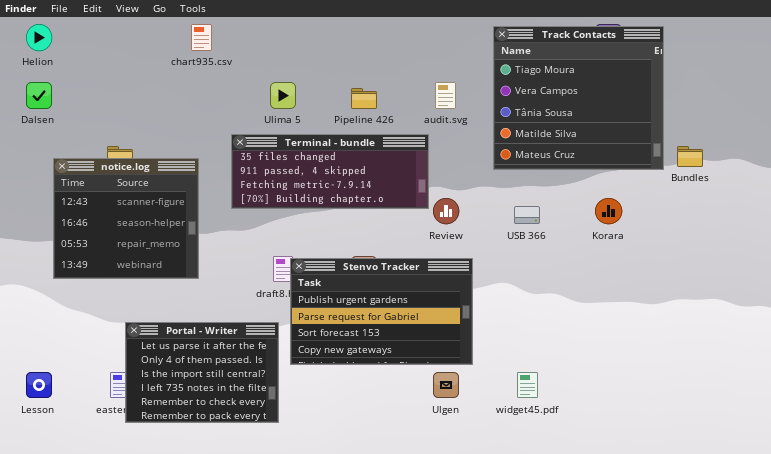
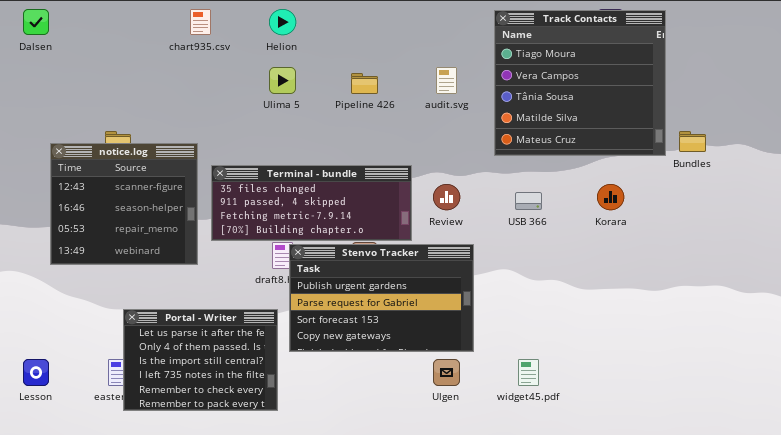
Helion: [26,24,52,51] -> [269,9,296,35], moved
Dalsen: [26,82,52,109] -> [23,9,49,35], moved
Terminal - bundle: [231,134,429,209] -> [211,165,412,241], moved

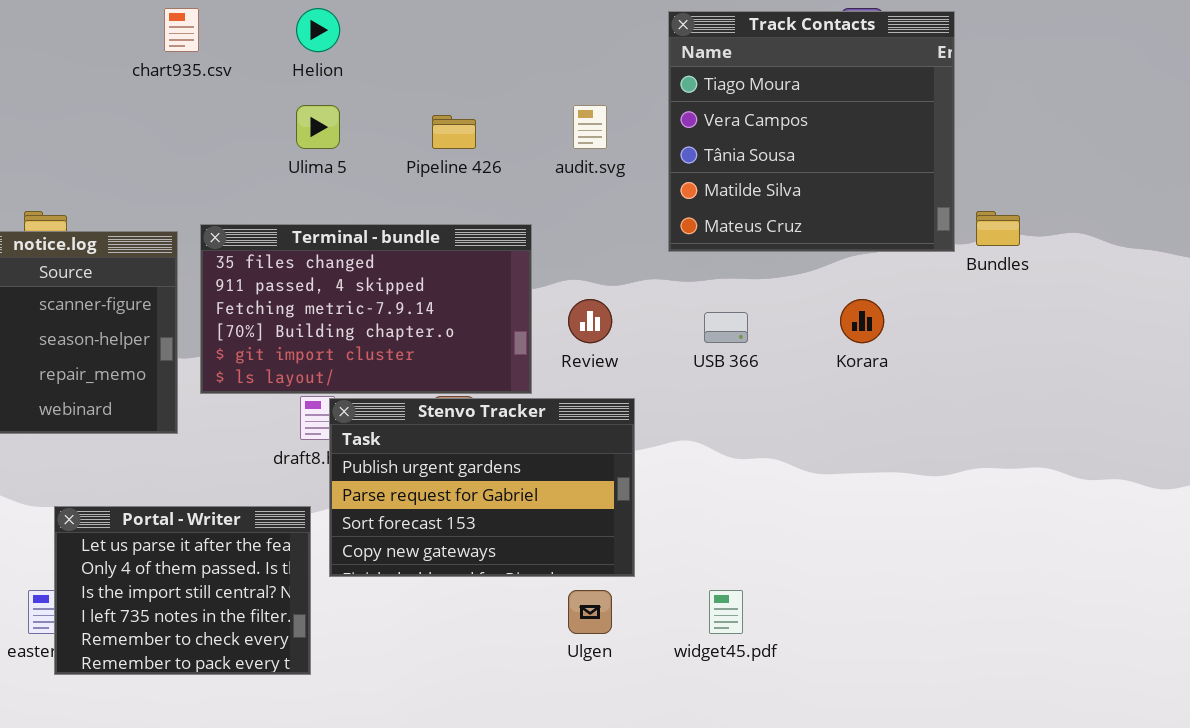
Terminal - bundle: [211,165,412,241] -> [200,224,532,394], resized

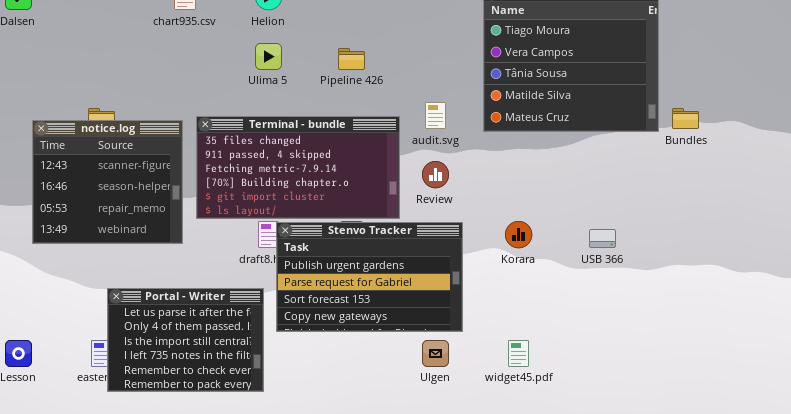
audit.svg: [573,105,607,149] -> [425,102,446,129], moved
Korara: [840,299,884,343] -> [505,221,532,248], moved
USB 366: [704,312,748,343] -> [589,229,616,248], moved

